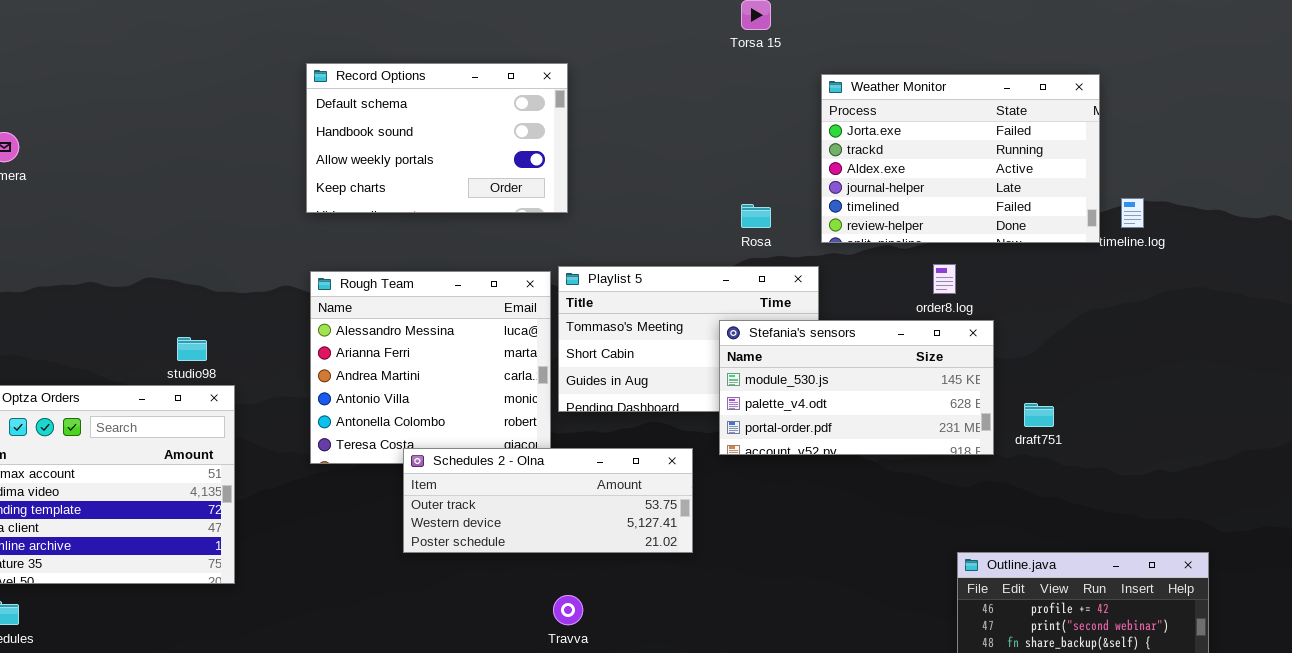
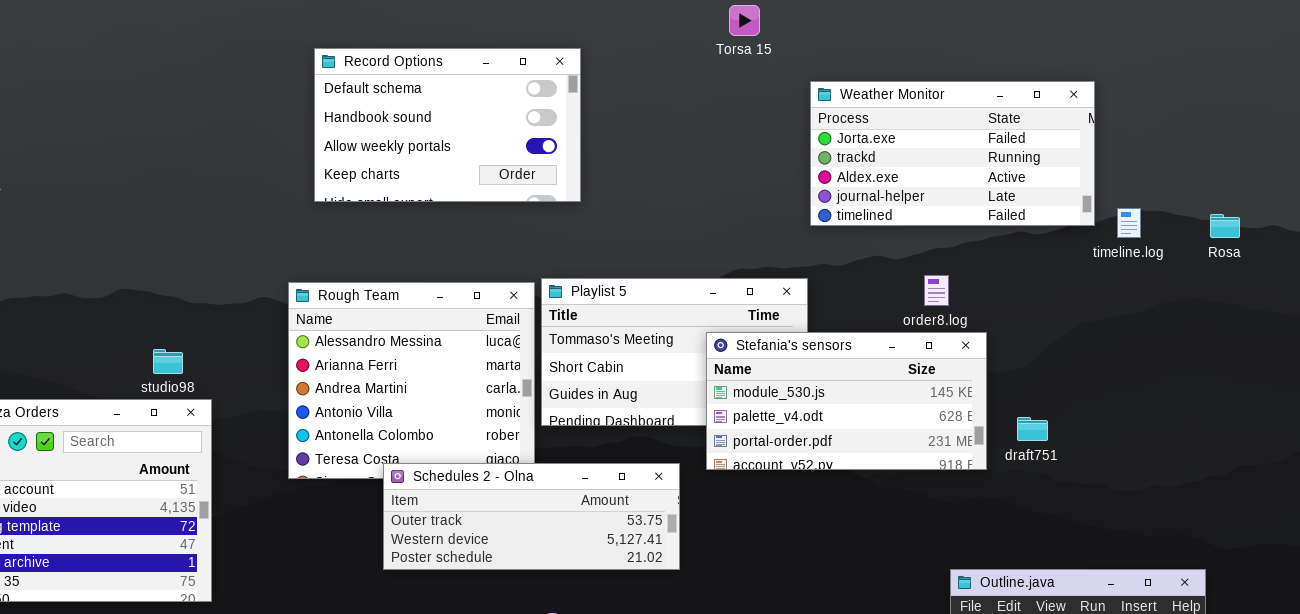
Record Options: [306,63,568,213] -> [314,48,581,202], moved
Weather Monitor: [821,74,1100,243] -> [810,81,1095,226], resized
Rosa: [741,204,771,228] -> [1210,214,1240,238], moved

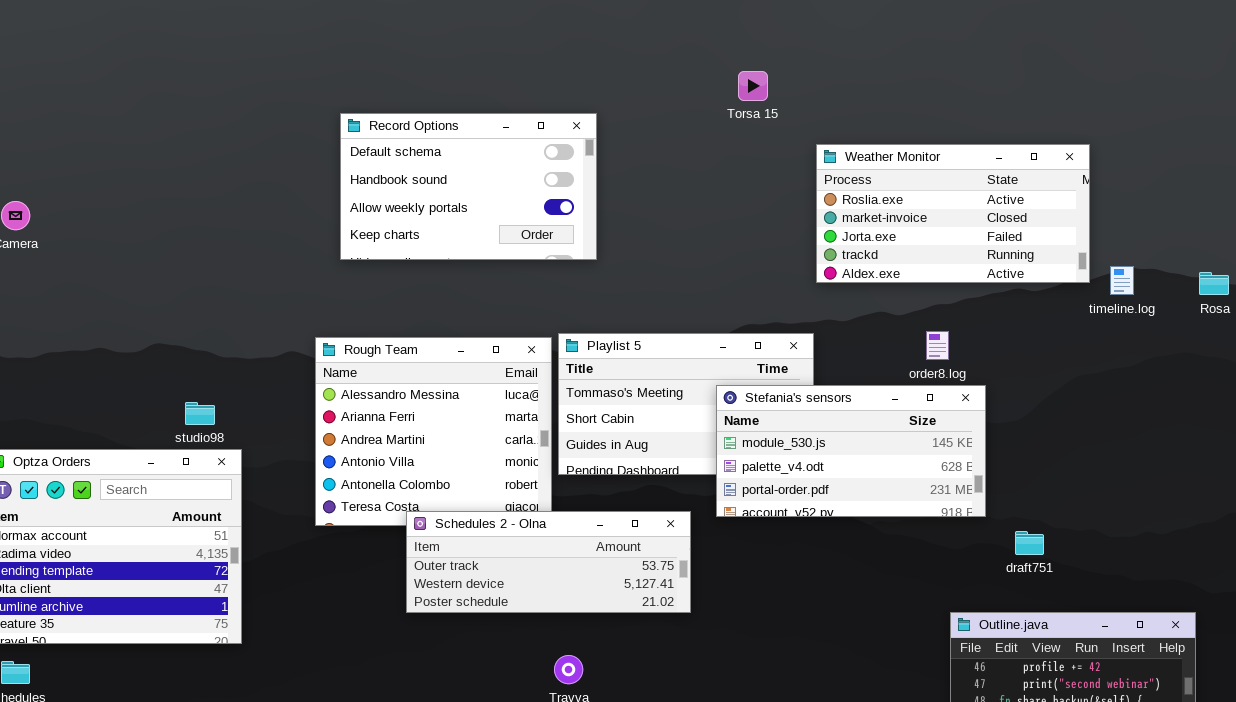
Weather Monitor: [810,81,1095,226] -> [816,144,1090,283], scrolled up 2 rows
draft751: [1017,417,1048,441] -> [1015,531,1044,555], moved

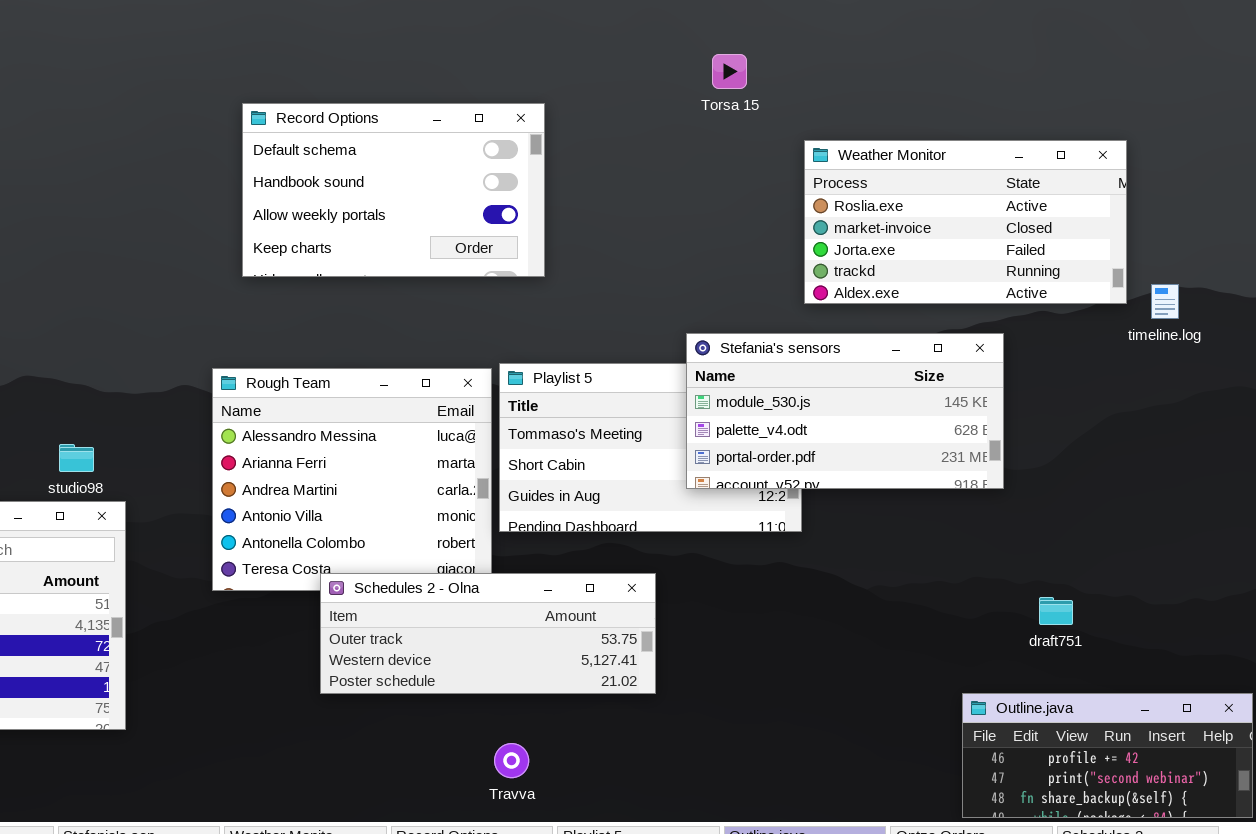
Stefania's sensors: [716,385,986,517] -> [686,333,1004,489], moved

